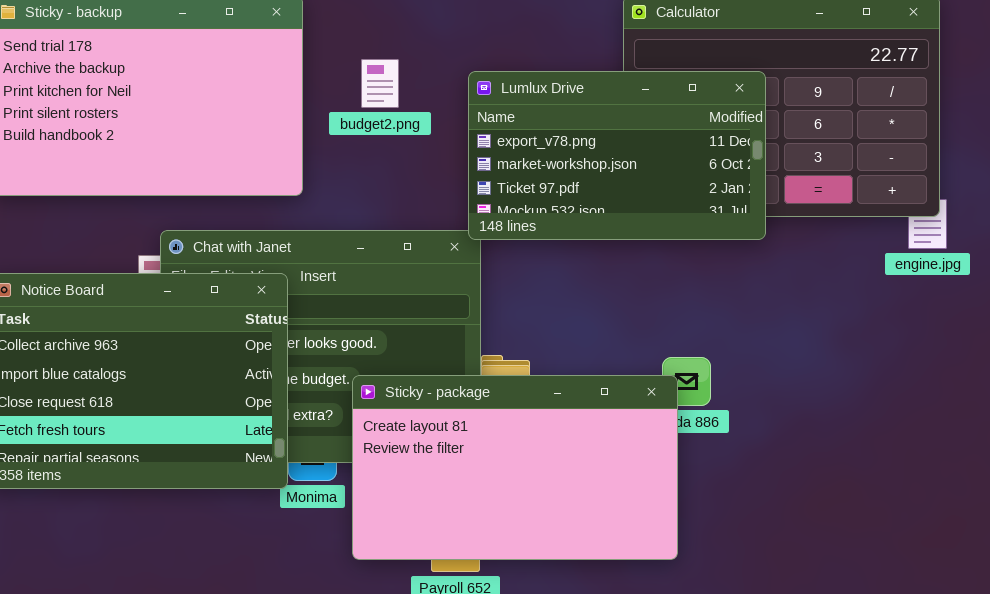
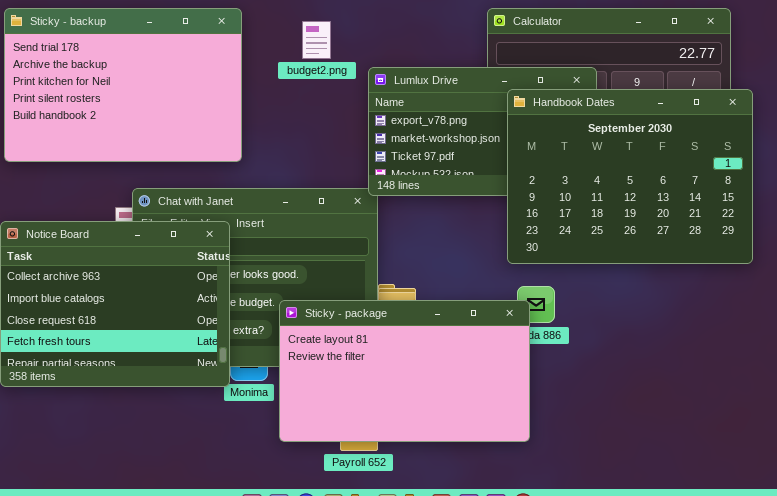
budget2.png: [361,59,399,108] -> [302,21,331,59], moved
Handbook Dates: none -> [507,89,753,264], opened

